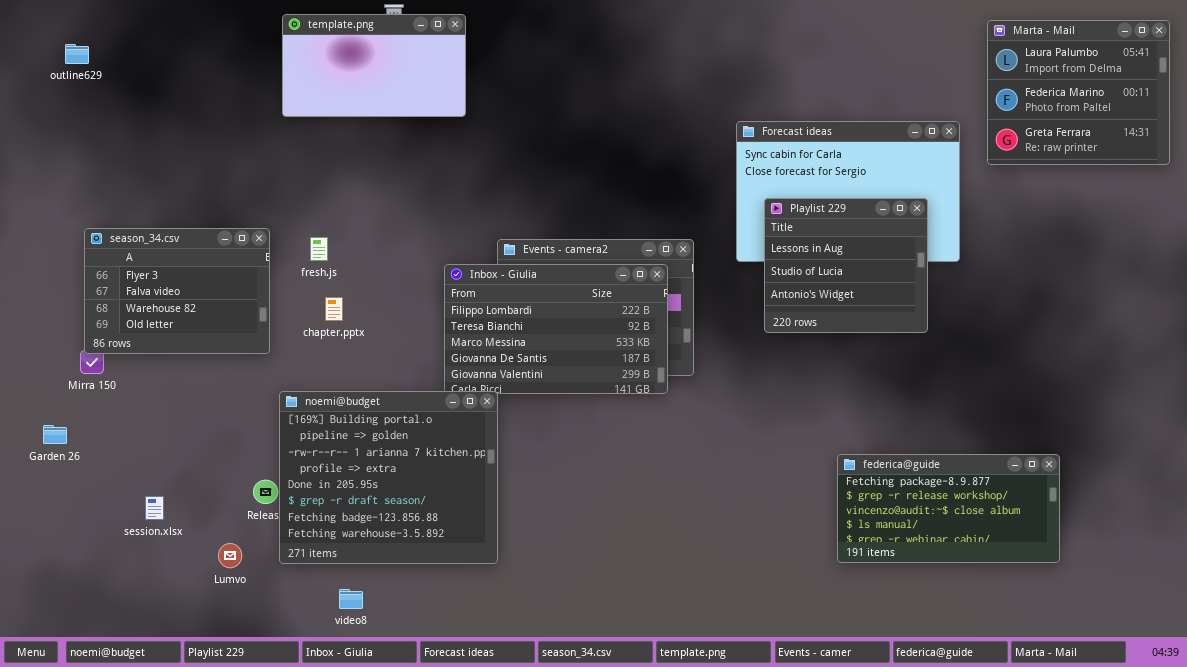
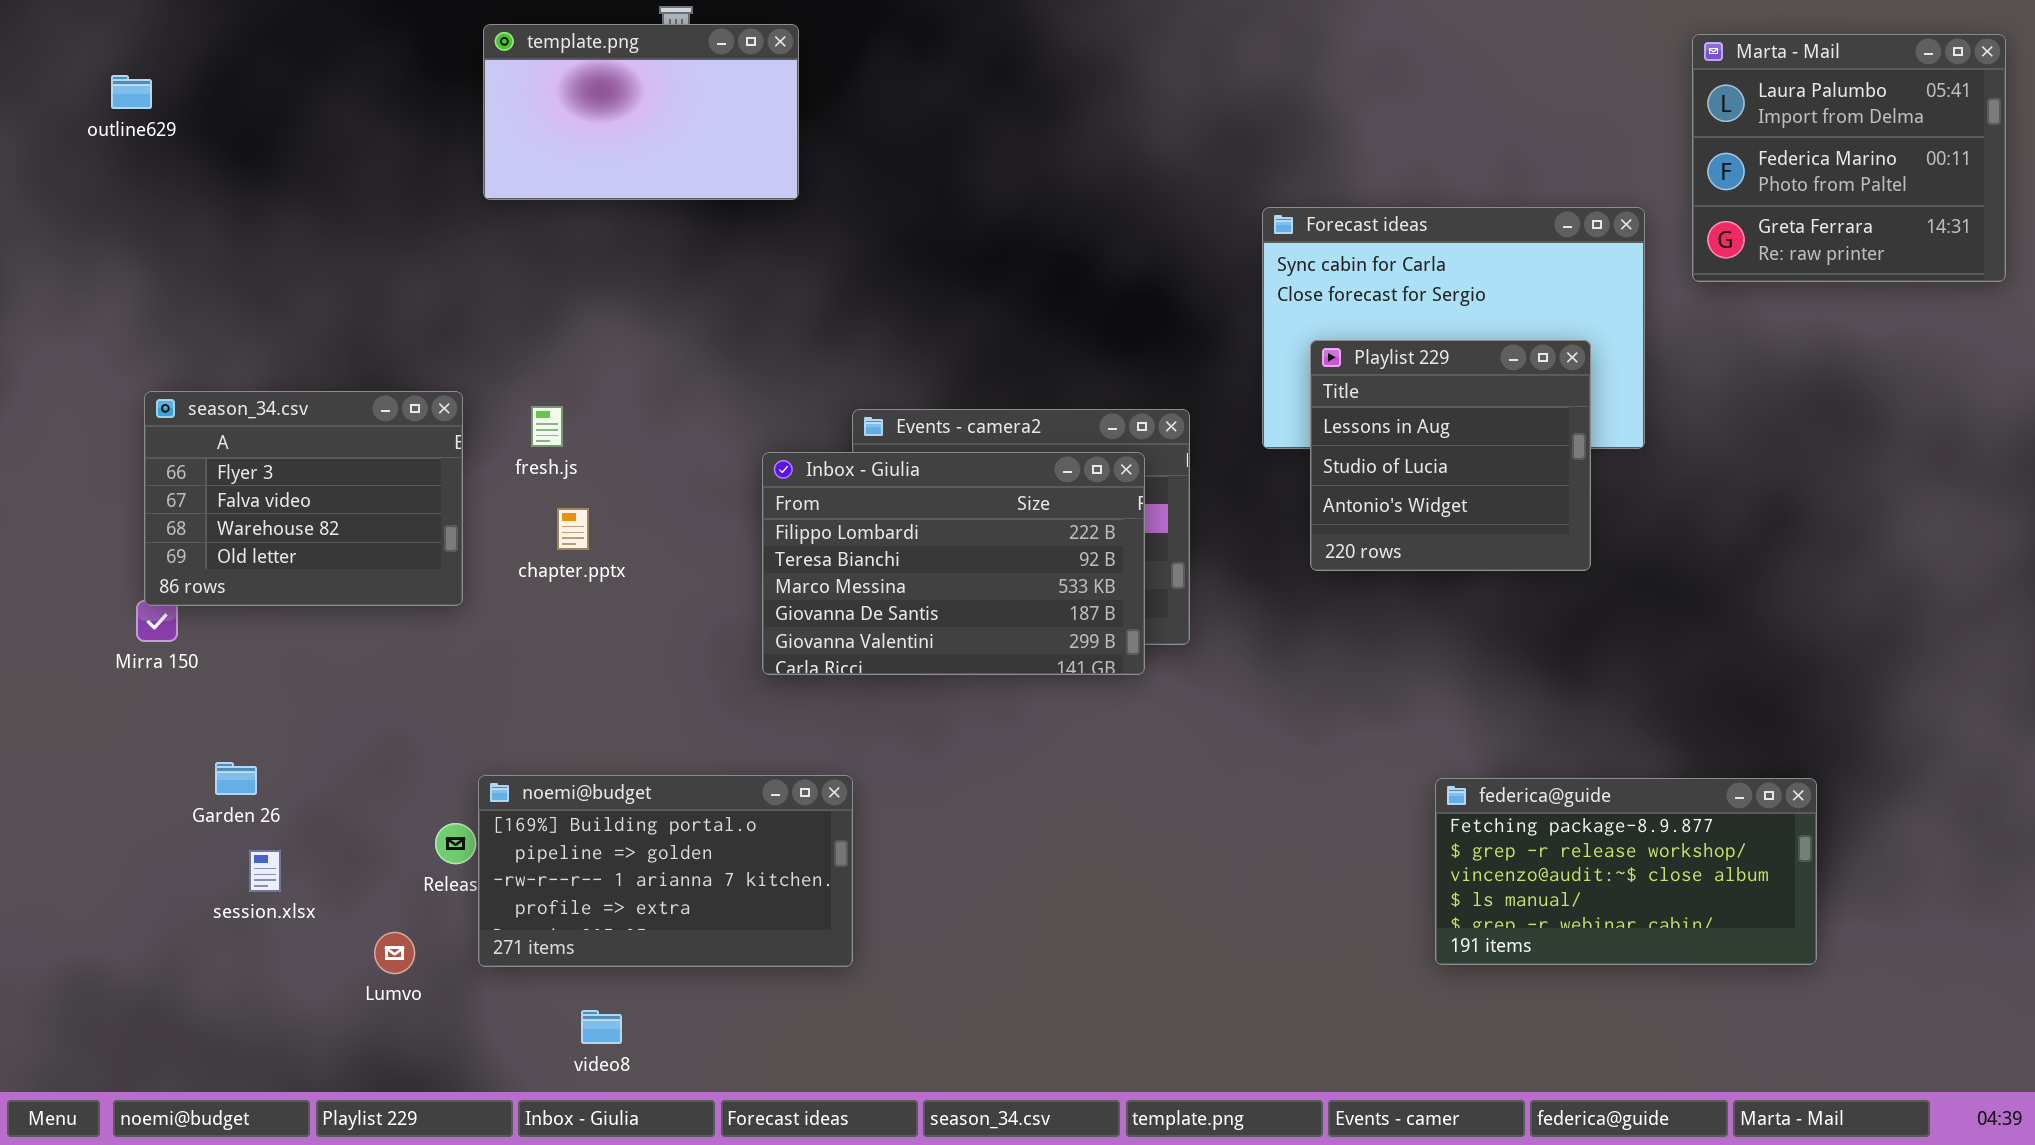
noemi@budget: [279,391,498,564] -> [478,775,853,967], resized
Garden 26: [43,425,67,444] -> [215,762,257,795], moved

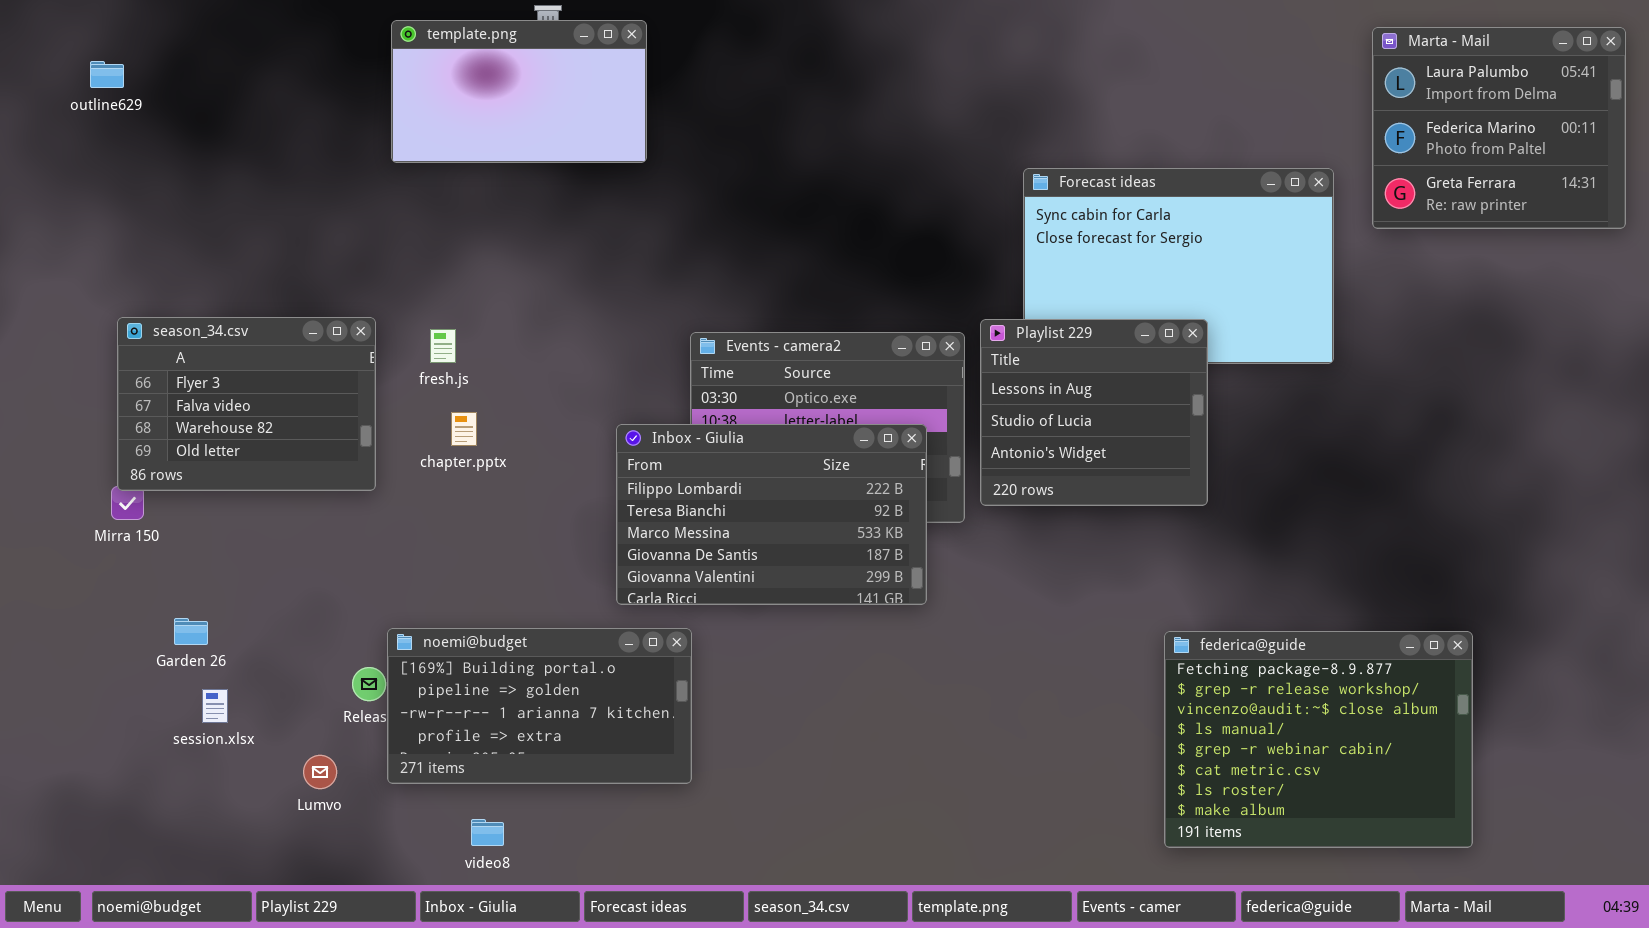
Playlist 229: [1310,340,1591,571] -> [980,319,1208,506], moved
Inbox - Giulia: [762,452,1145,675] -> [616,424,927,605], moved
federica@guide: [1435,778,1817,965] -> [1164,631,1473,848], resized

